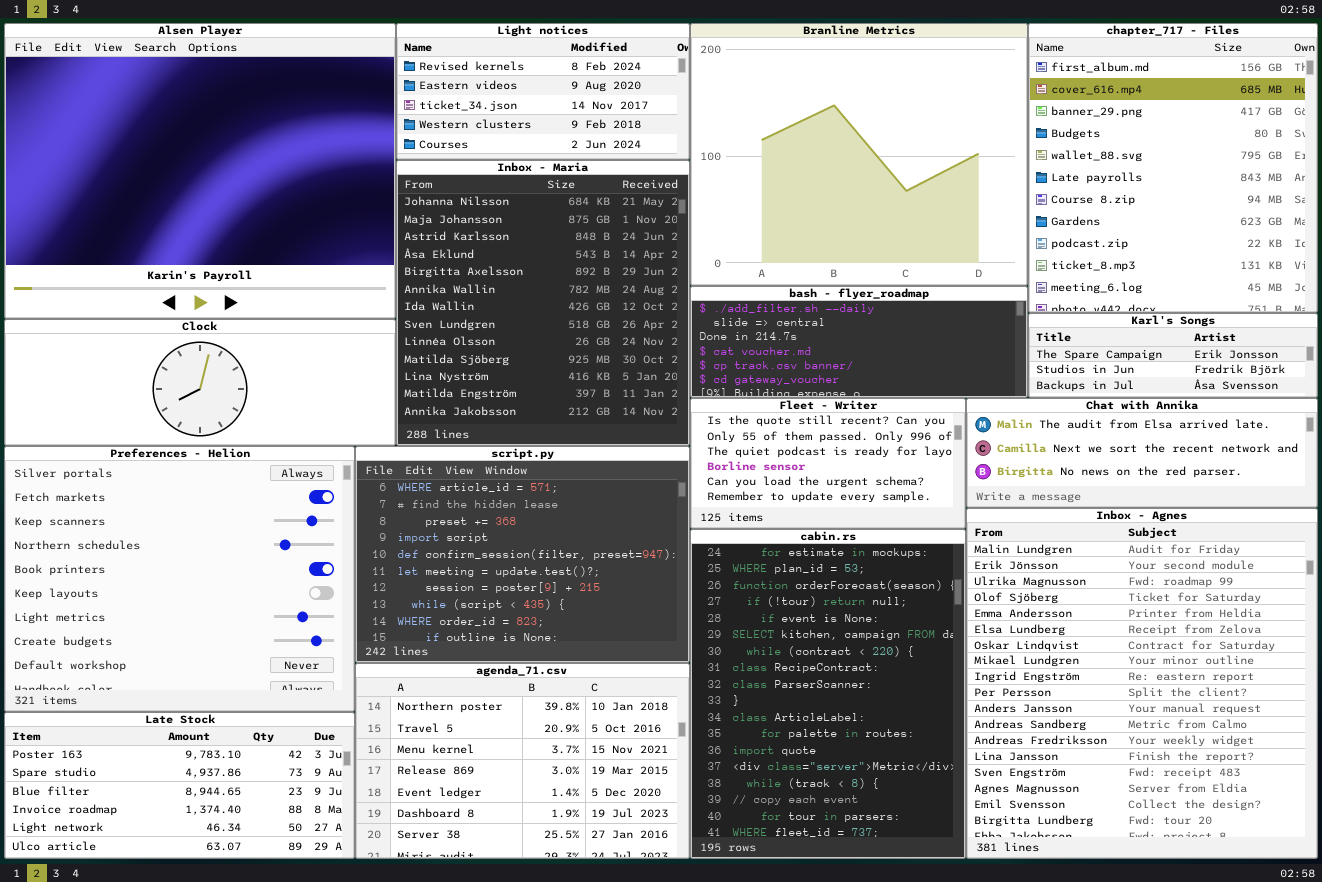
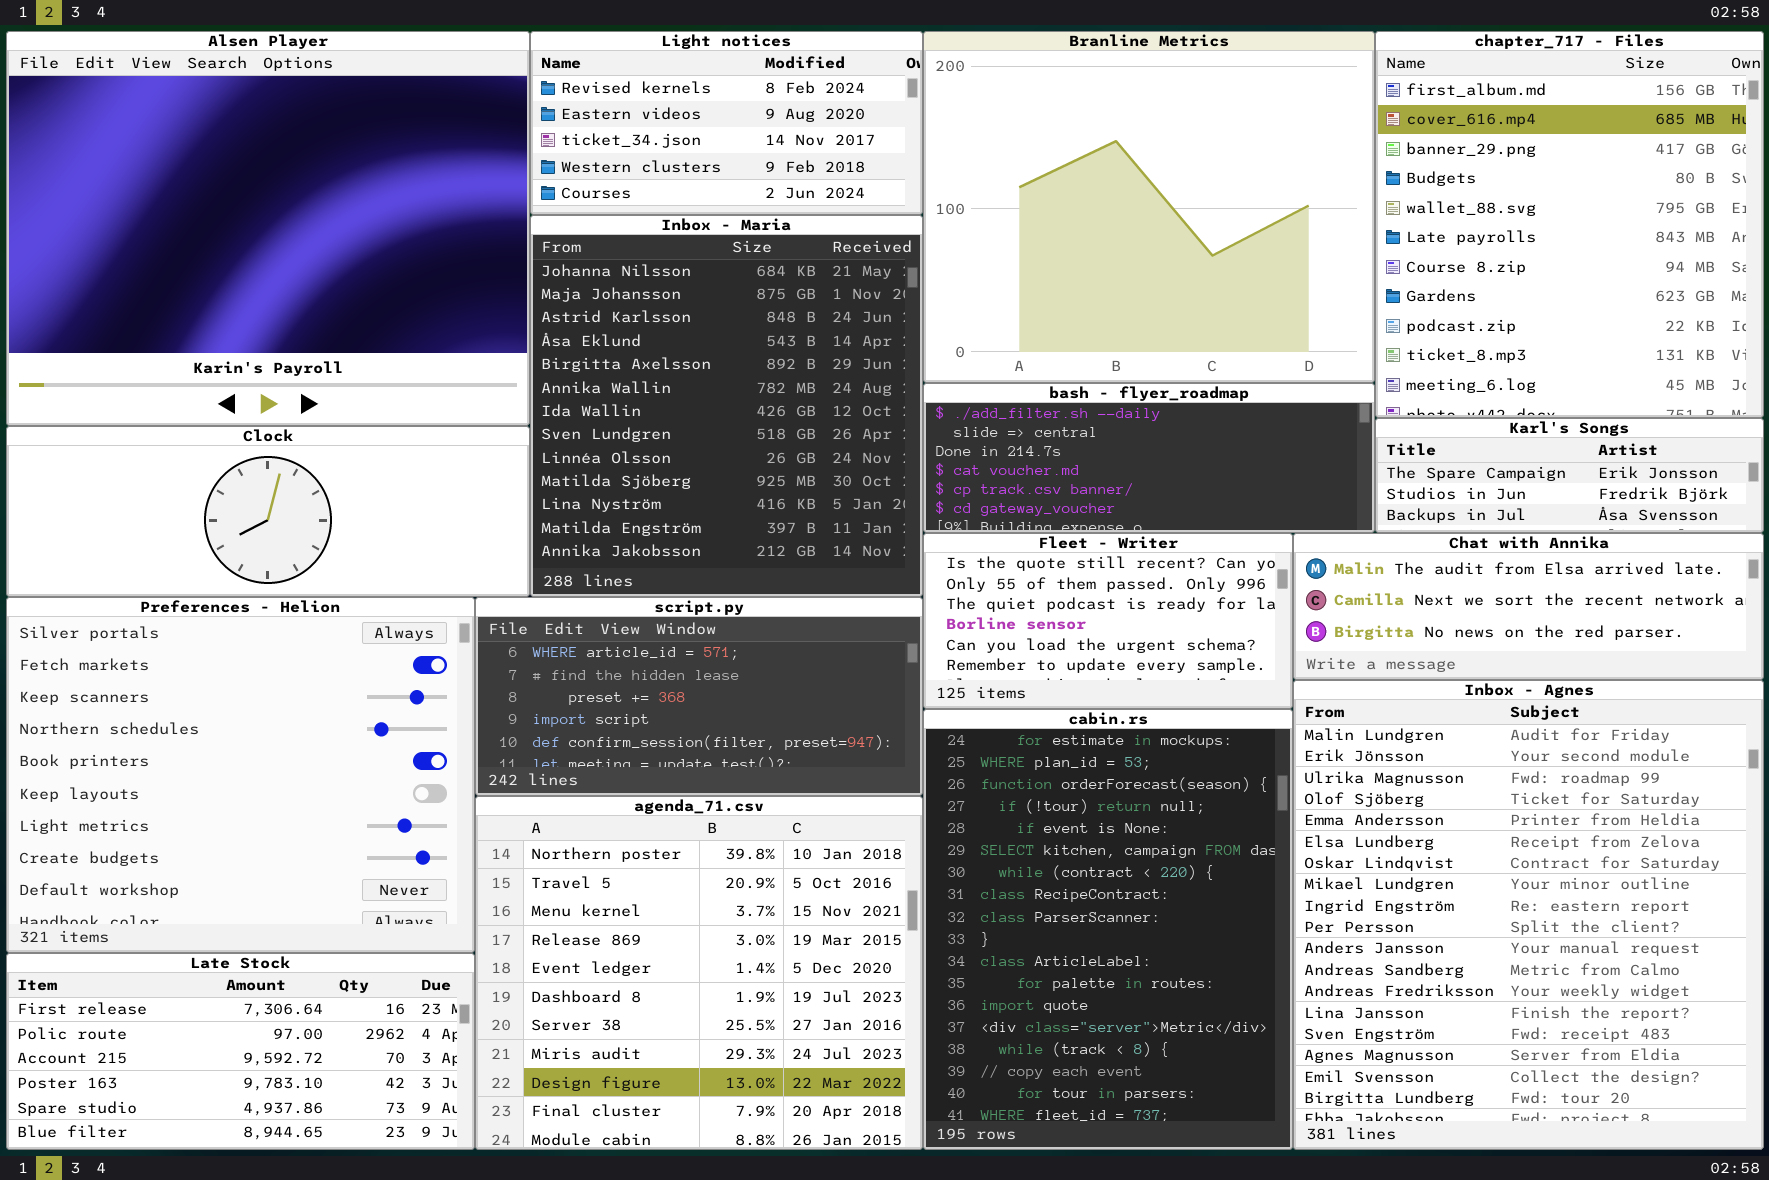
script.py: [355,446,690,663] -> [475,597,923,796], resized
agenda_71.csv: [355,663,690,859] -> [475,796,923,1150], resized
Late Stock: [4,712,355,859] -> [6,953,475,1150], scrolled up 3 rows

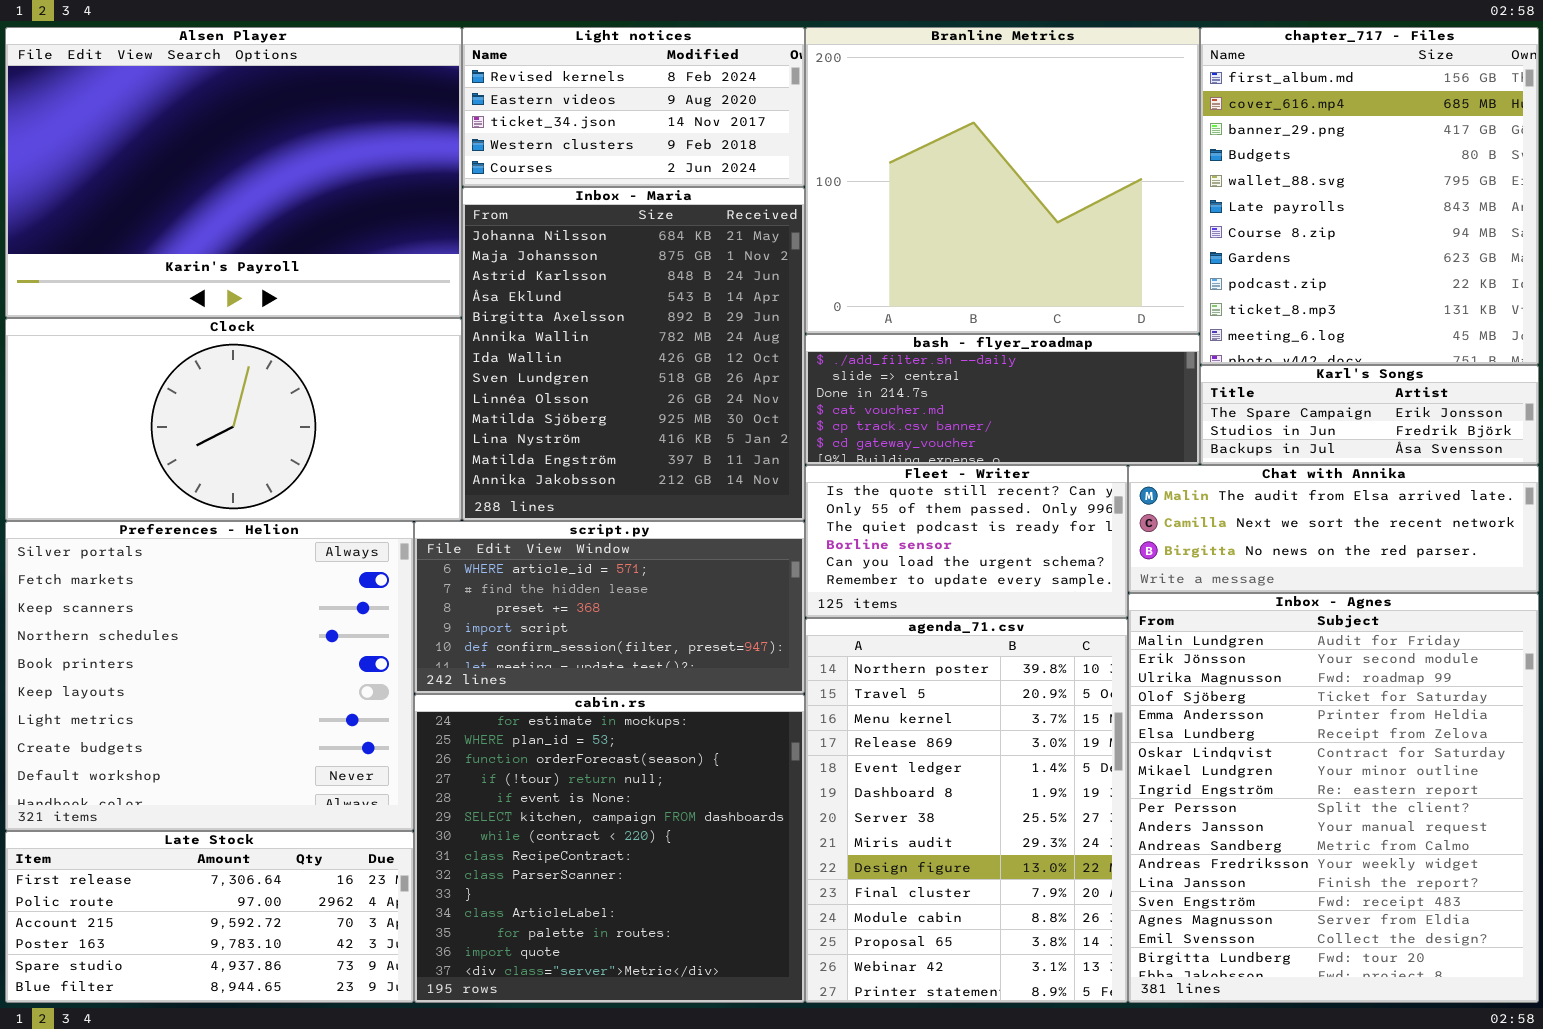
Alsen Player: [6,31,530,426] -> [5,27,462,318], resized
Clock: [6,426,530,597] -> [5,318,462,521], resized
cabin.rs: [923,709,1293,1150] -> [414,694,805,1003], moved, resized
agenda_71.csv: [475,796,923,1150] -> [805,618,1128,1003], moved, resized

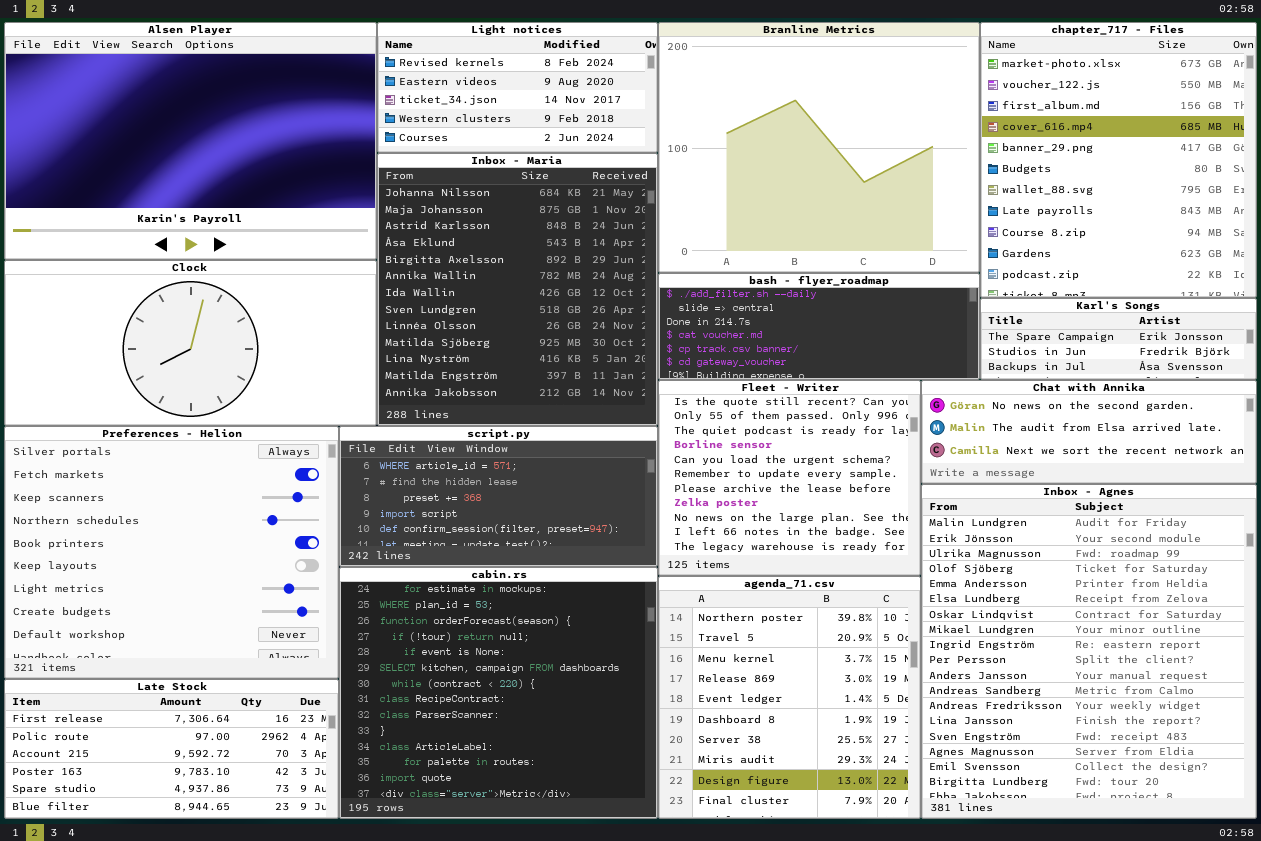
chapter_717 - Files: [1200,27,1539,365] -> [980,22,1257,298], scrolled up 2 rows
Fleet - Writer: [805,465,1128,618] -> [658,380,921,576], resized
Chat with Annika: [1128,465,1539,593] -> [921,380,1257,484], scrolled up 1 row
agenda_71.csv: [805,618,1128,1003] -> [658,576,921,819], resized

